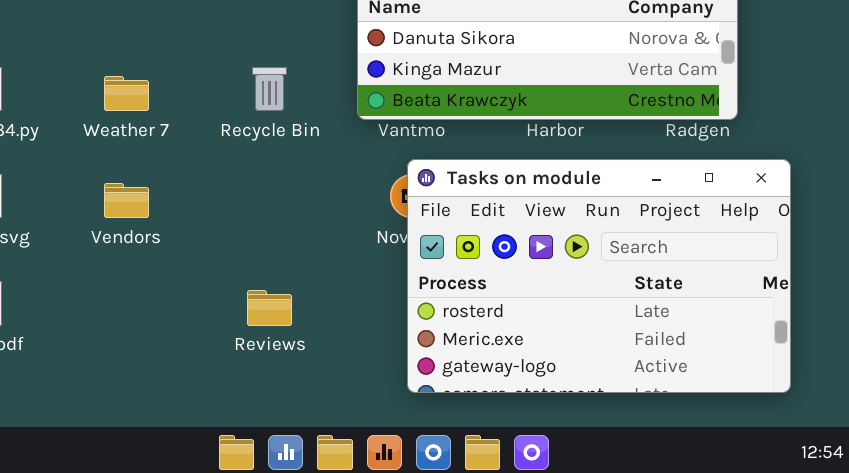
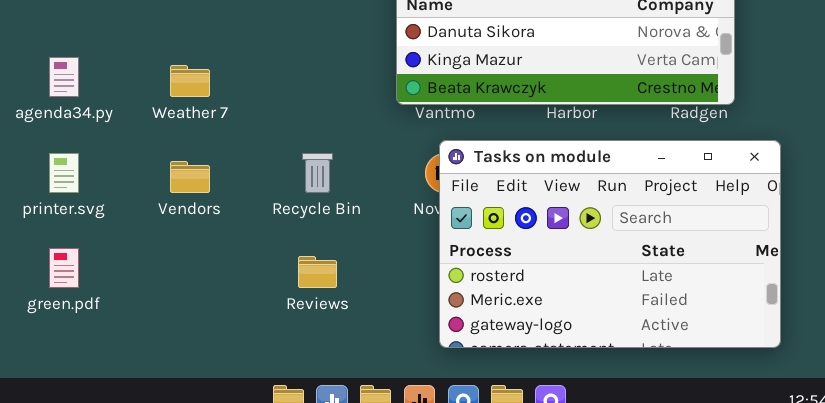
Recycle Bin: [252,67,287,111] -> [302,153,333,193], moved

